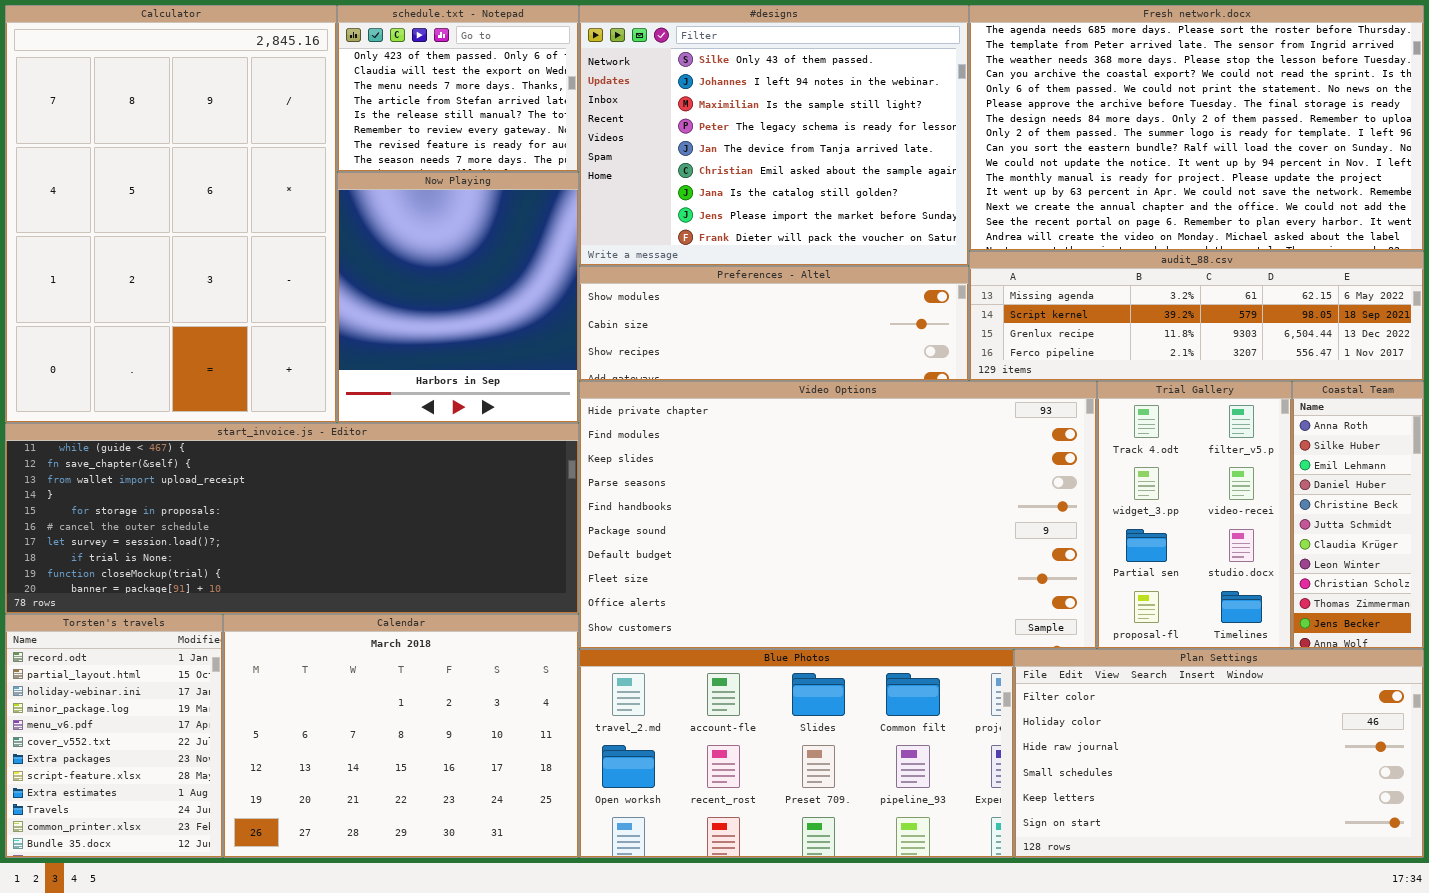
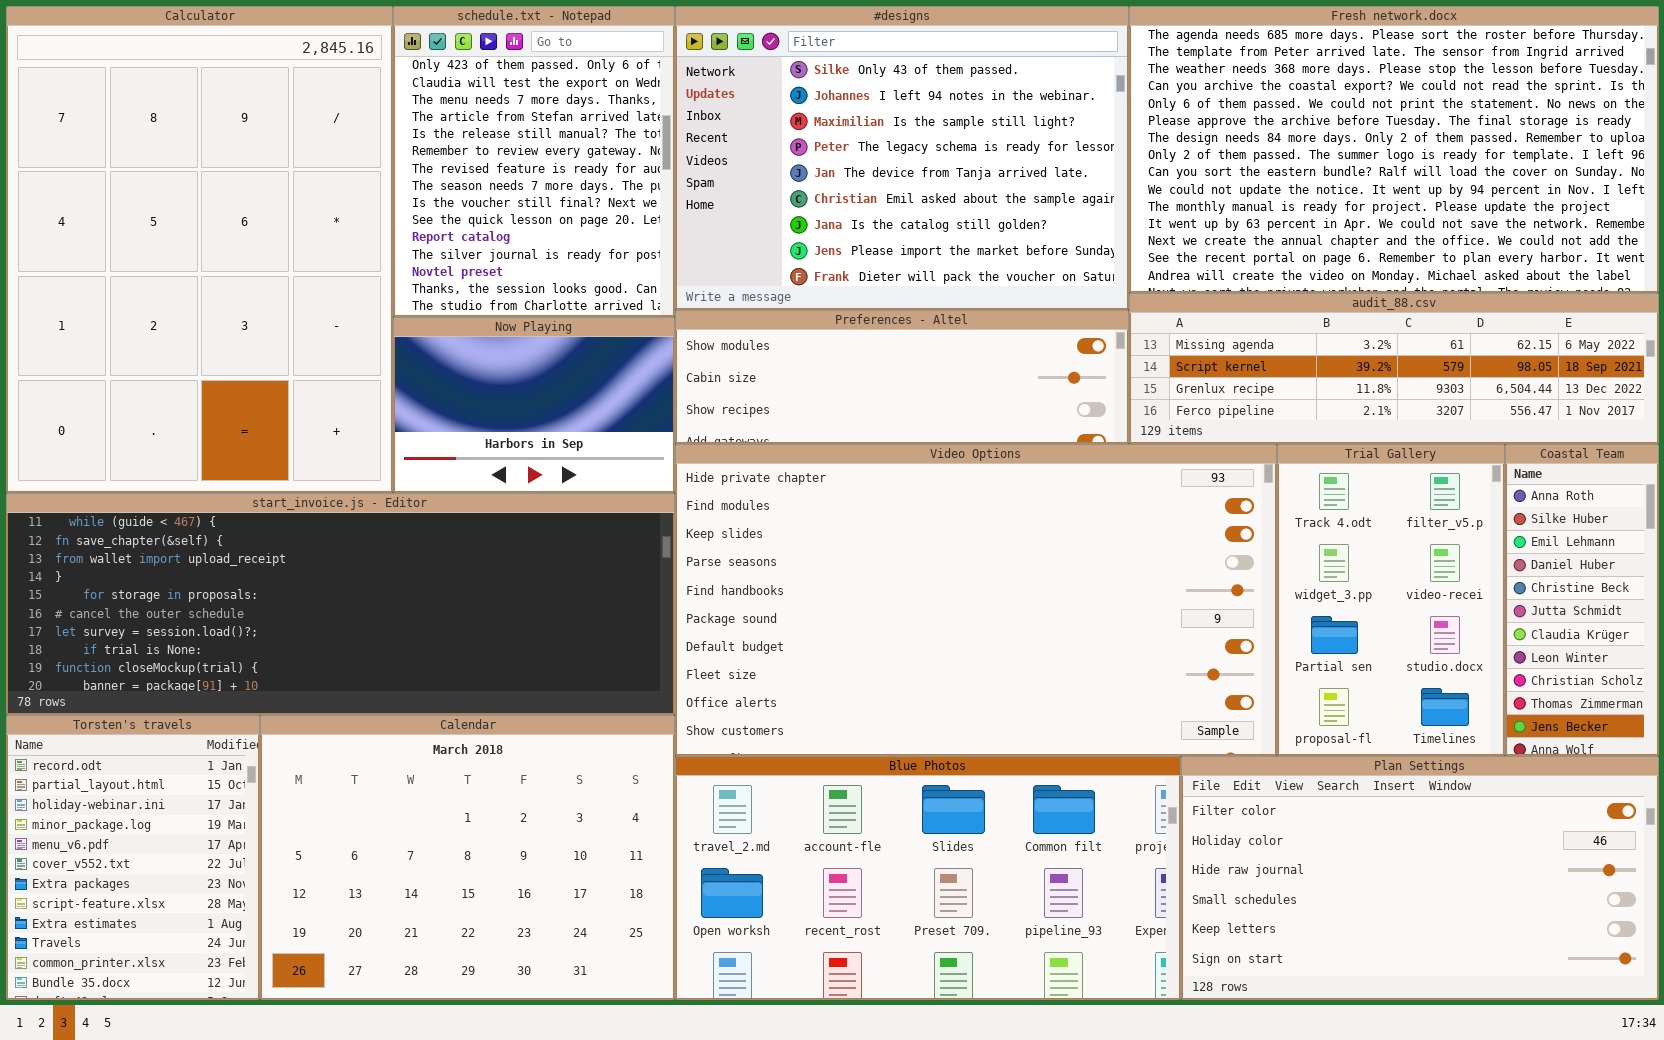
schedule.txt - Notepad: [337,5,579,172] -> [393,6,675,317], resized
Now Playing: [337,172,579,423] -> [393,317,675,493], resized

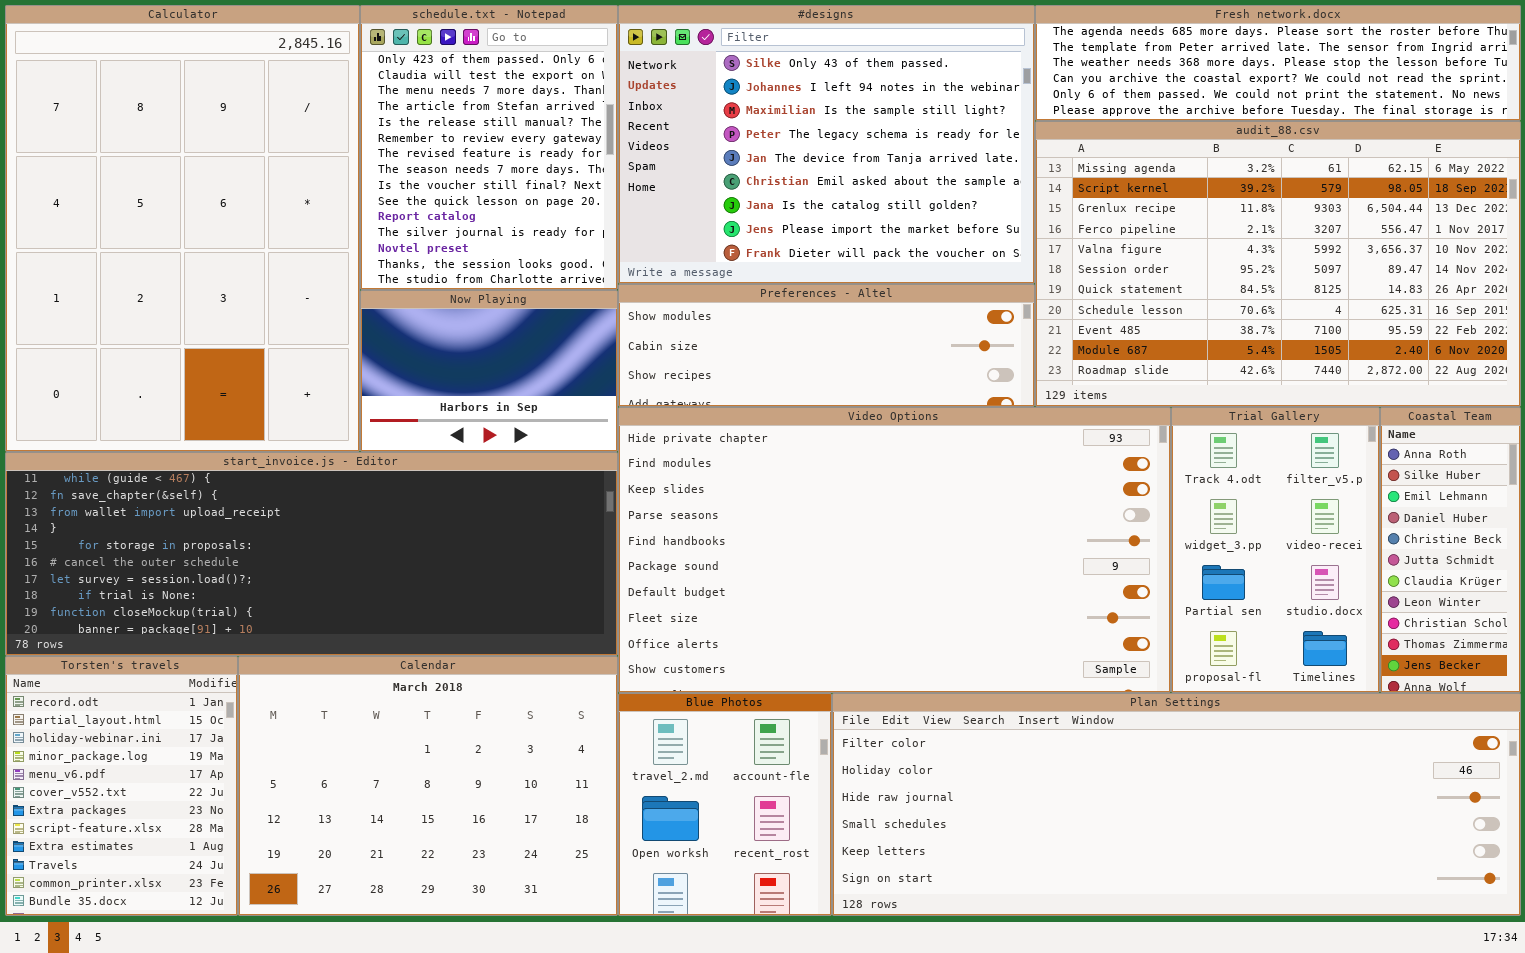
Fresh network.docx: [1129,6,1659,293] -> [1035,5,1521,121], resized
audit_88.csv: [1129,293,1659,444] -> [1035,121,1521,407], resized
Blue Photos: [675,756,1181,1000] -> [618,693,832,916], resized
Plan Settings: [1181,756,1659,1000] -> [832,693,1521,916], resized

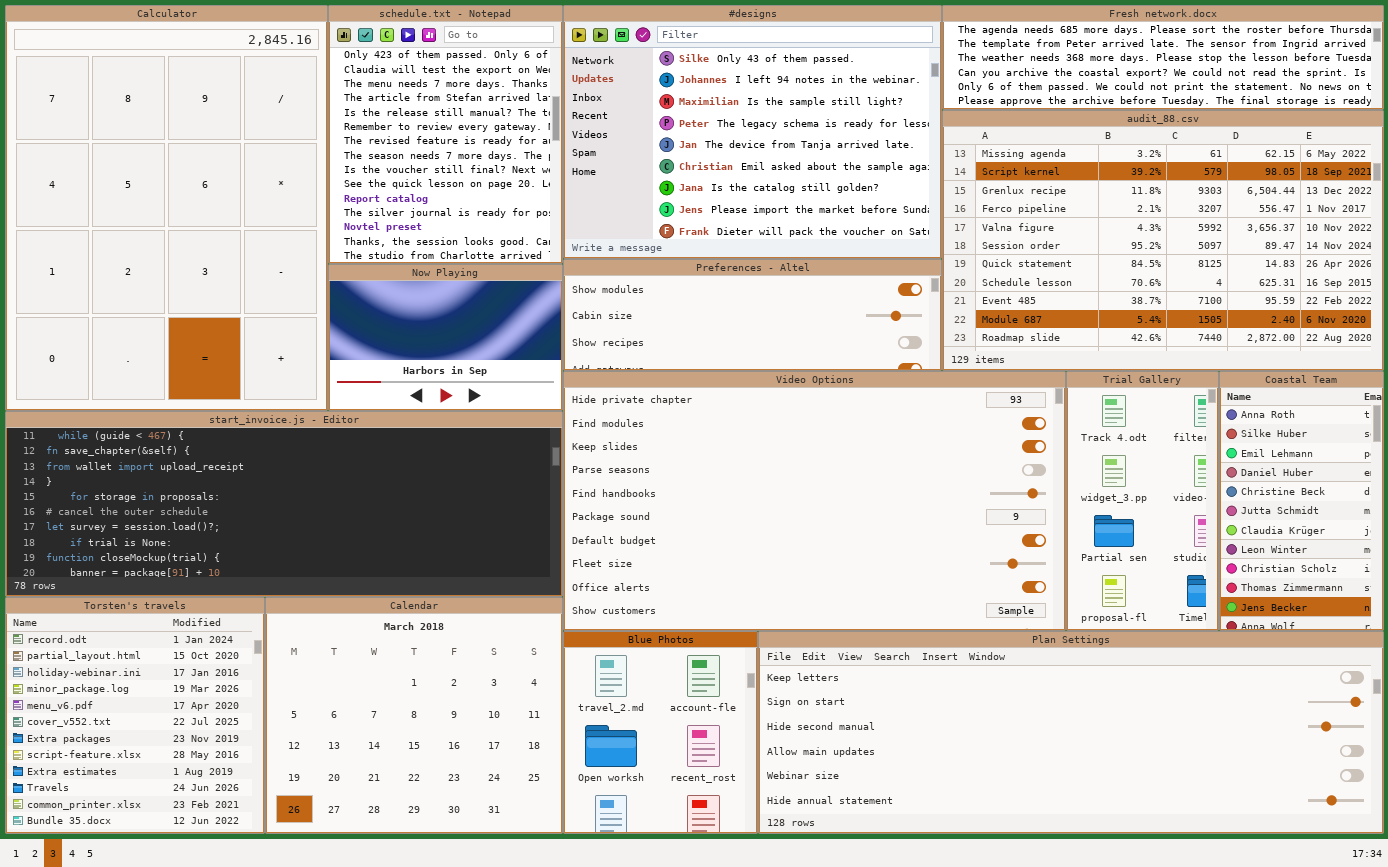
Trial Gallery: [1171,407,1380,693] -> [1066,371,1219,631], resized
Coastal Team: [1380,407,1521,693] -> [1219,371,1384,631], resized
Torsten's travels: [5,656,238,916] -> [5,597,265,834], resized
Calendar: [238,656,618,916] -> [265,597,563,834], resized
Plan Settings: [832,693,1521,916] -> [758,631,1384,834], scrolled down 4 rows

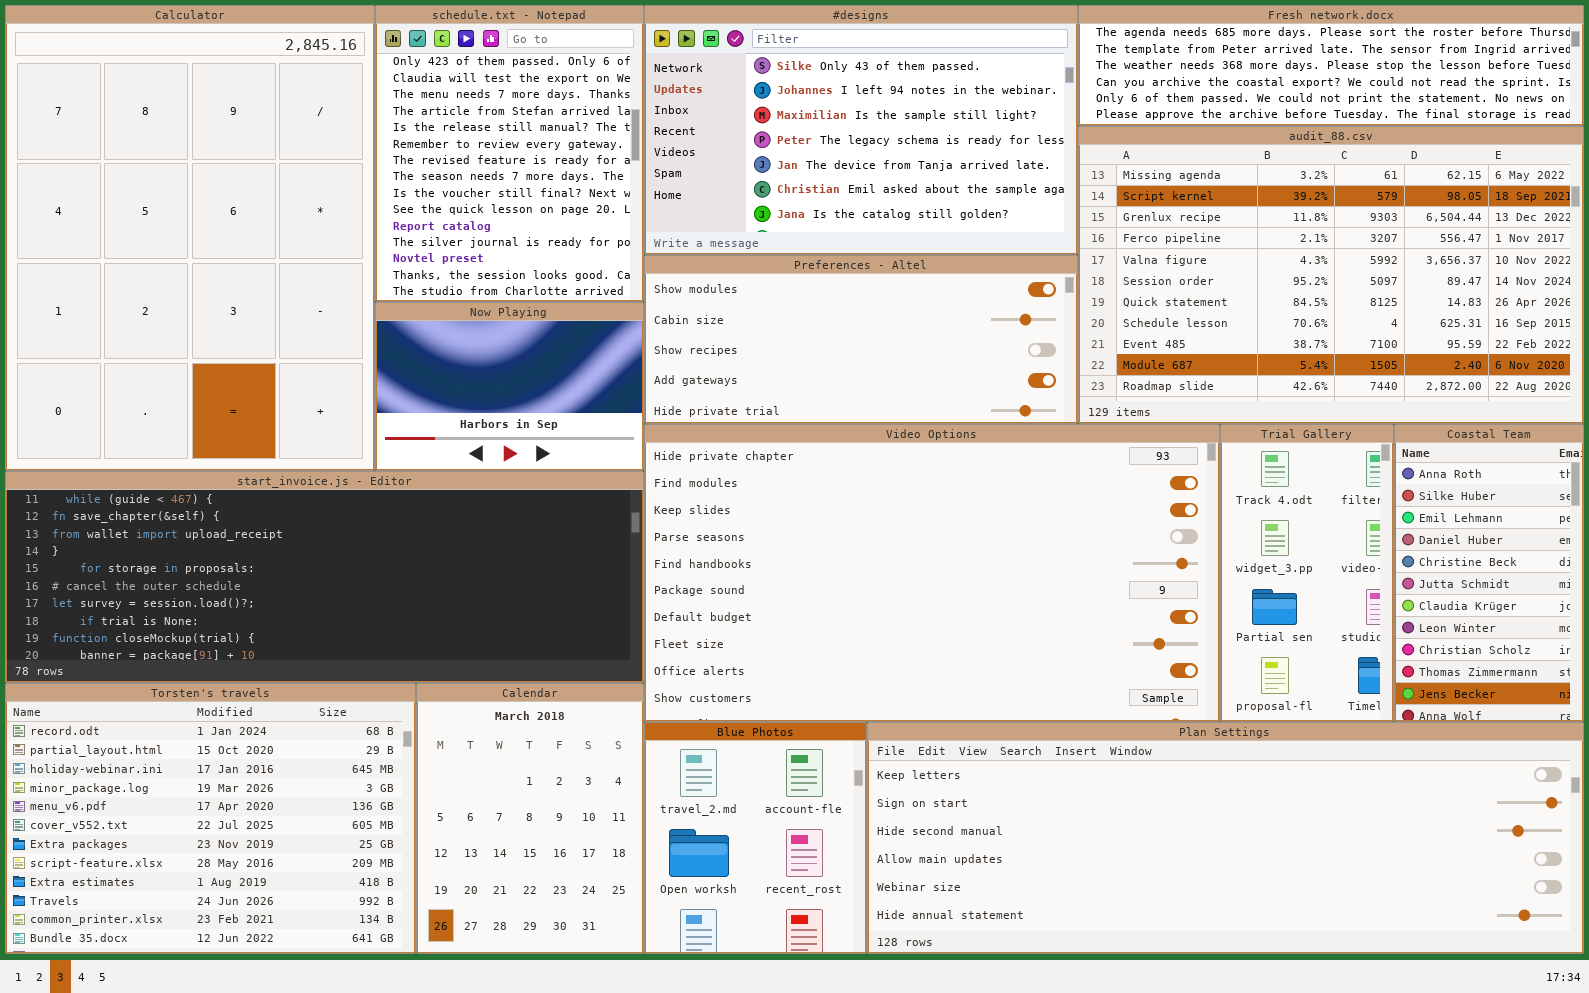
#designs: [563,5,942,259] -> [644,5,1078,255], resized
Preferences - Altel: [563,259,942,371] -> [644,255,1078,424], resized
Torsten's travels: [5,597,265,834] -> [5,683,416,954], resized
Calendar: [265,597,563,834] -> [416,683,644,954], resized

